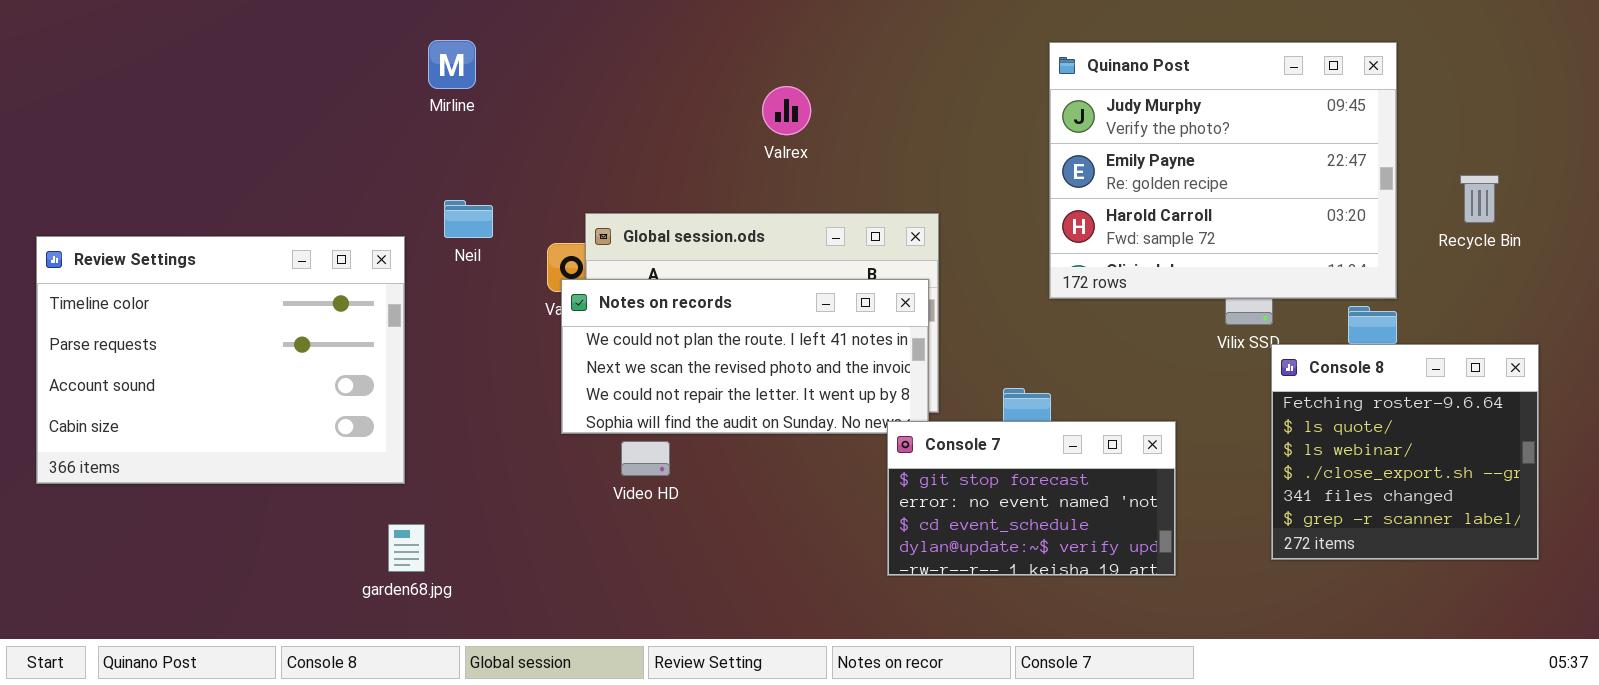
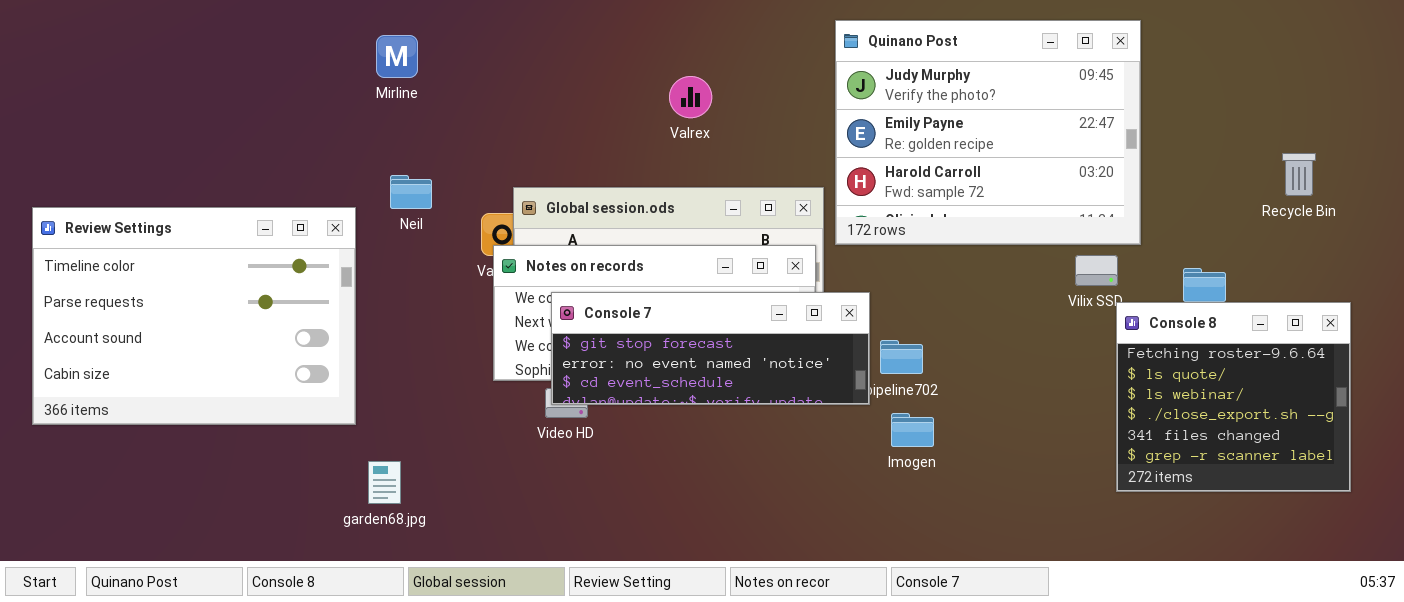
Quinano Post: [1049,42,1397,299] -> [835,20,1141,245], moved
Console 7: [887,421,1176,576] -> [551,292,870,405], moved, resized
garden68.jpg: [388,524,425,572] -> [368,461,401,504], moved

